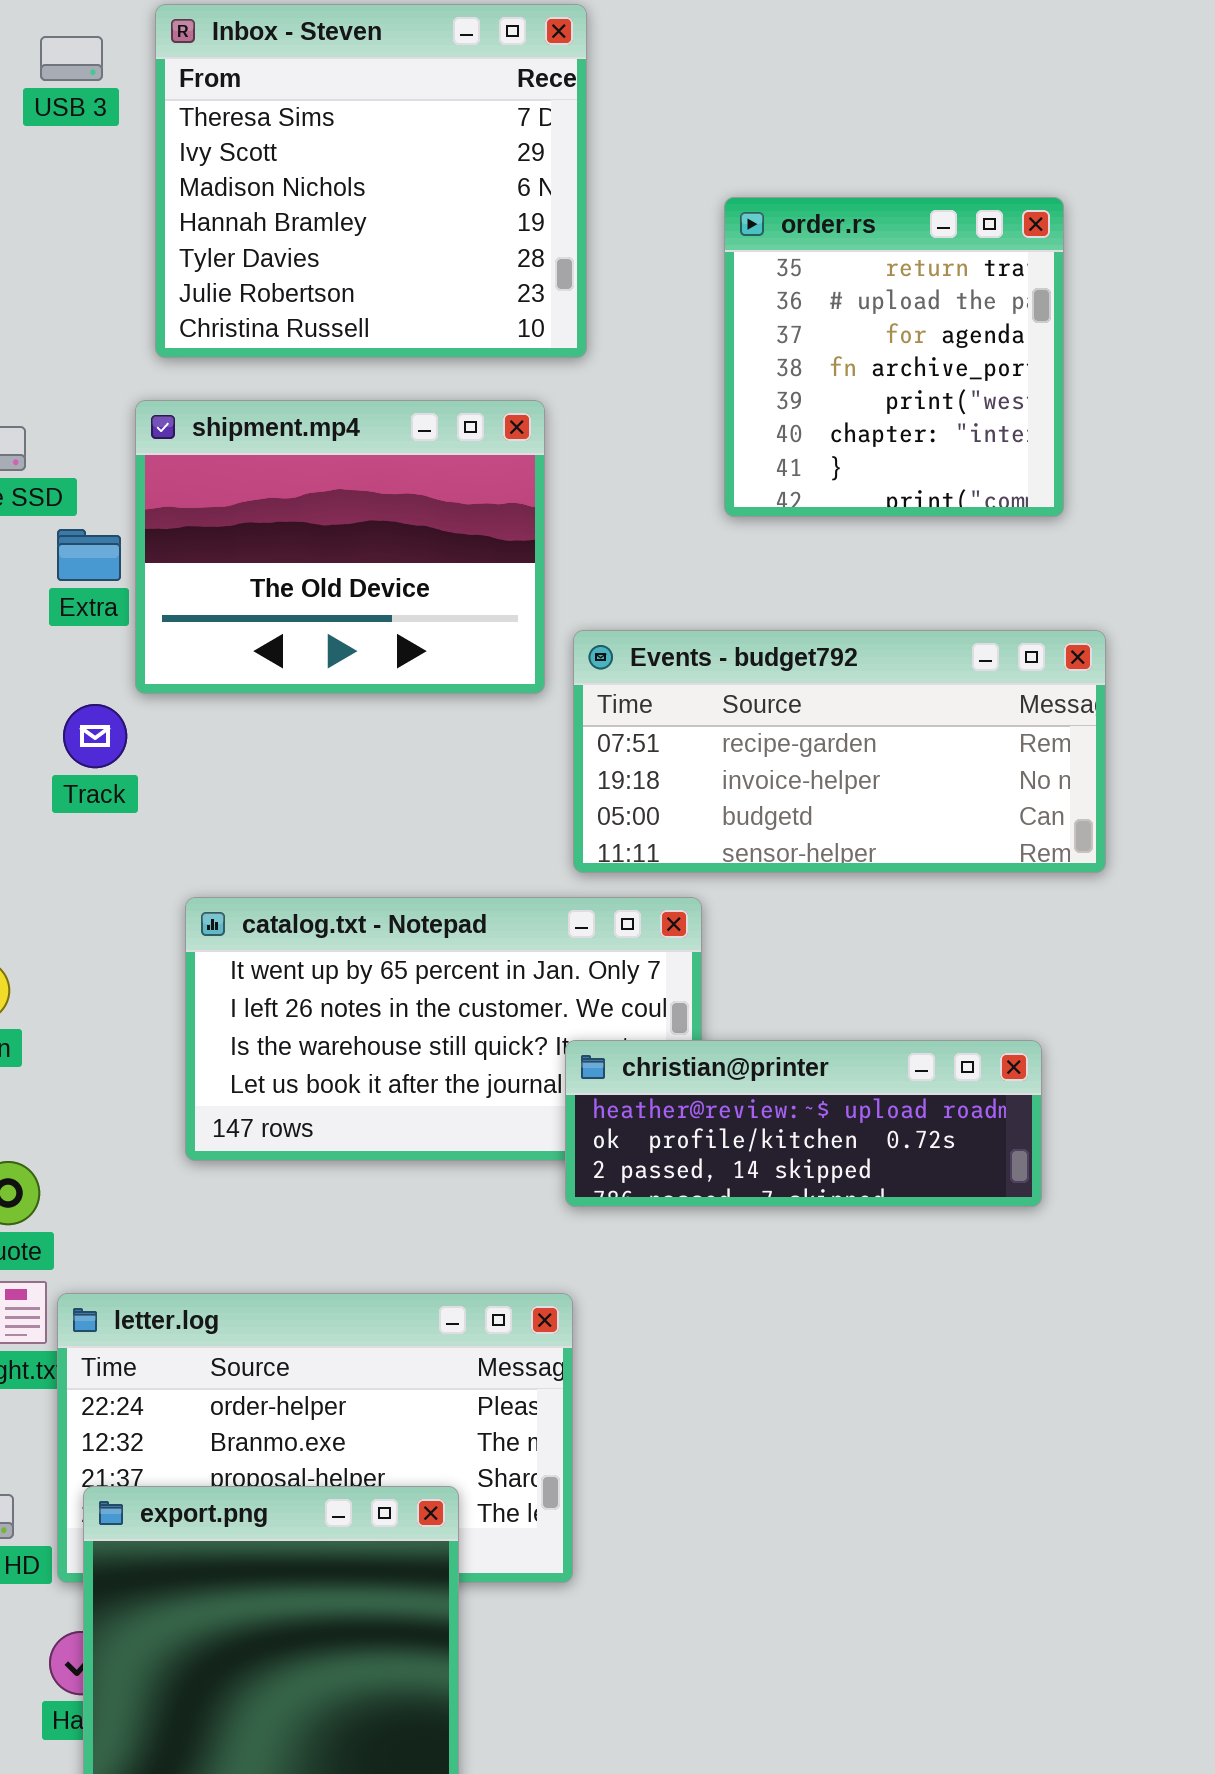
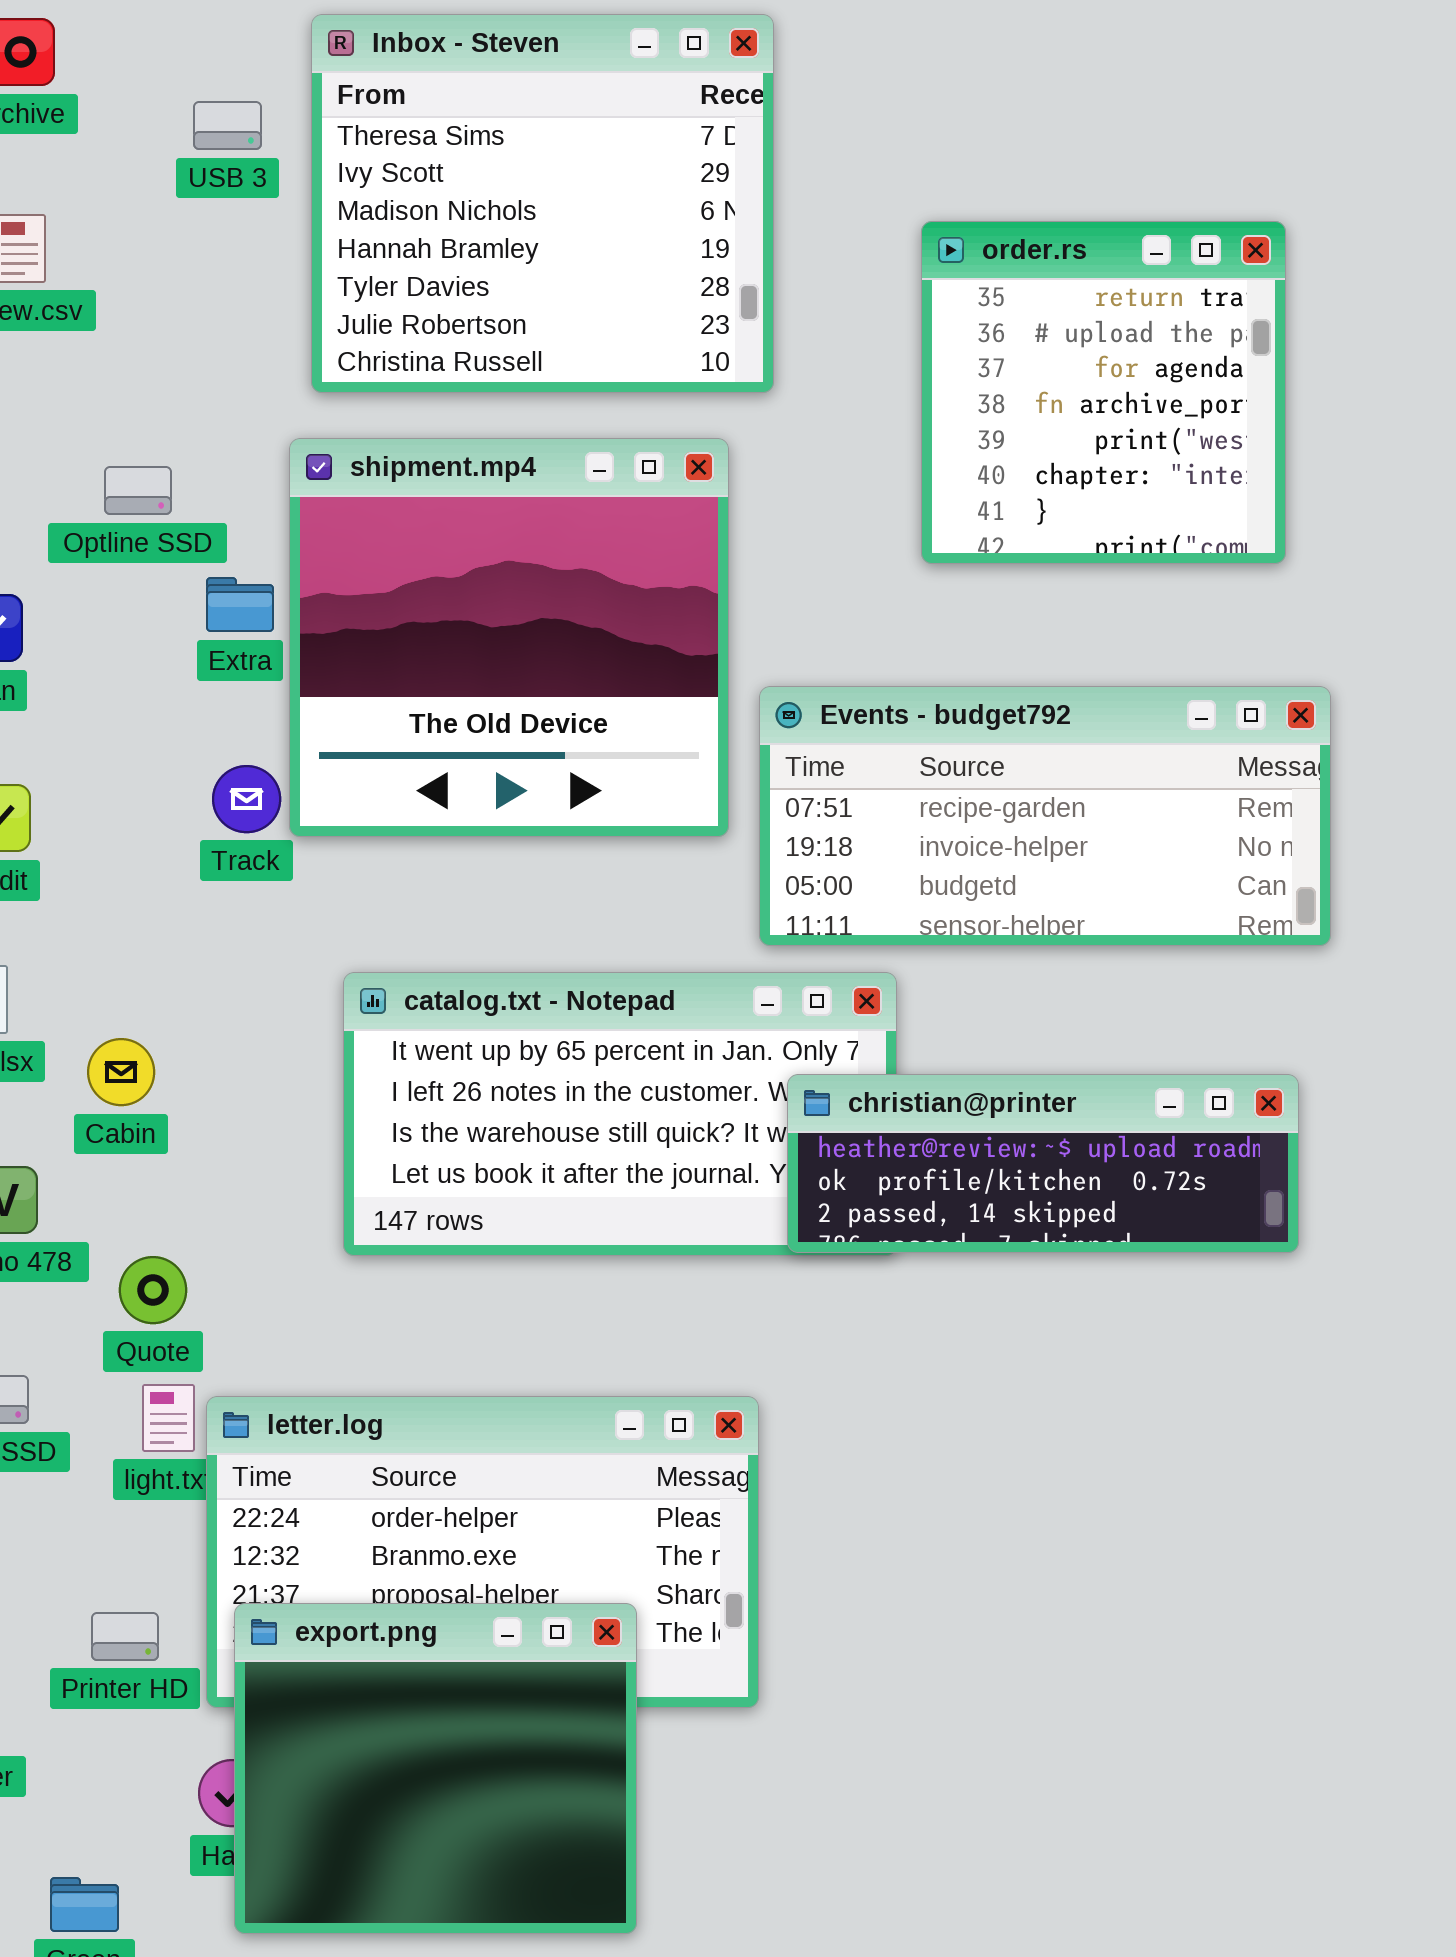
USB 3: [40,36,103,81] -> [193,101,262,150], moved
shipment.mp4: [135,400,545,694] -> [289,438,729,837], resized
christian@printer: [565,1040,1042,1207] -> [787,1074,1299,1253], moved

